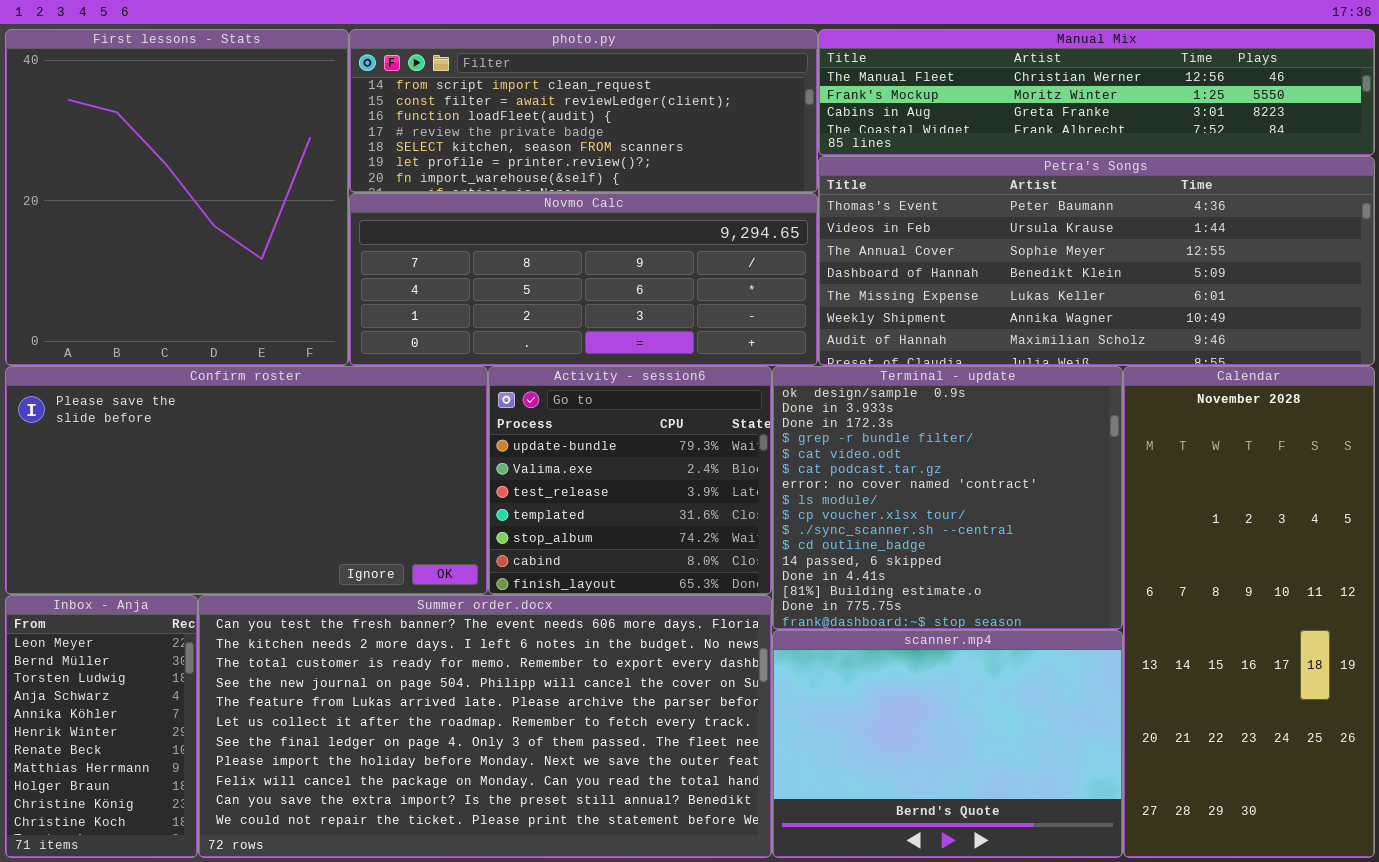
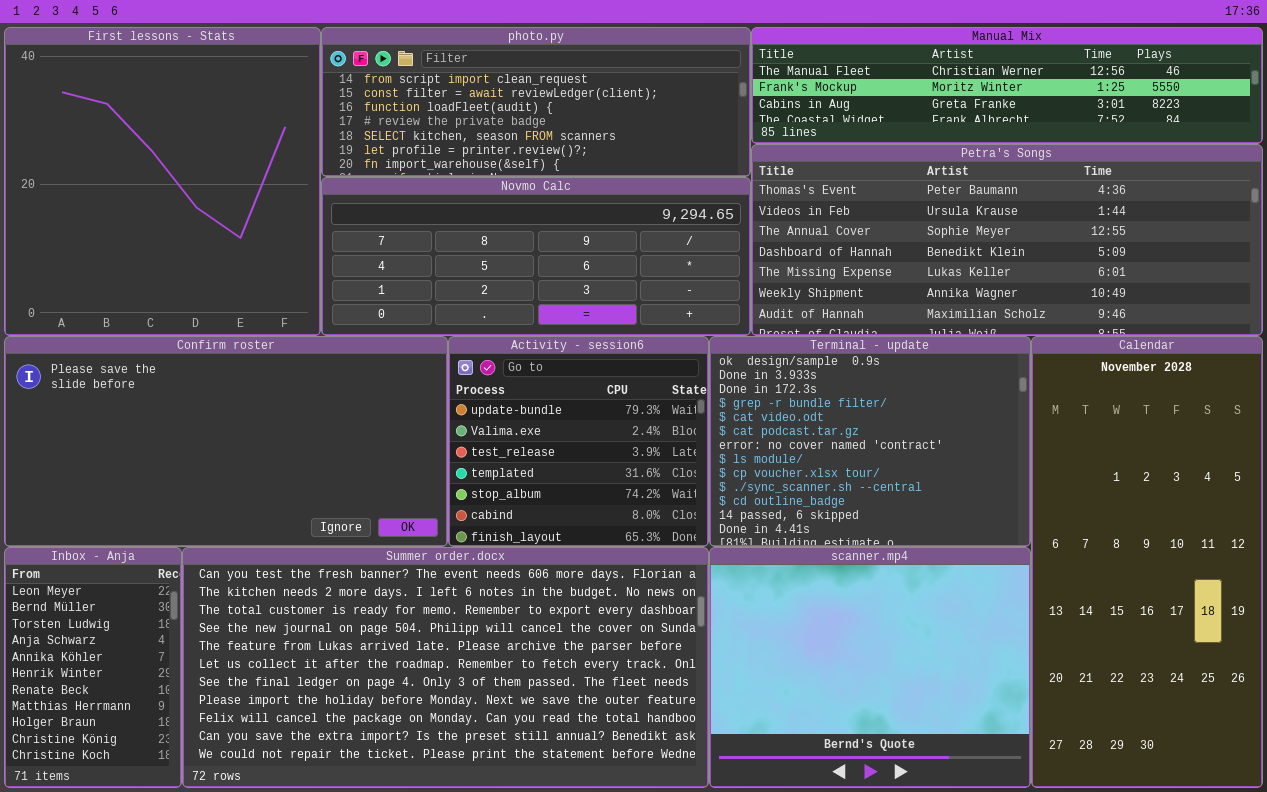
Terminal - update: [772,366,1123,630] -> [709,336,1031,547], resized
scanner.mp4: [772,630,1123,858] -> [709,547,1031,788], resized

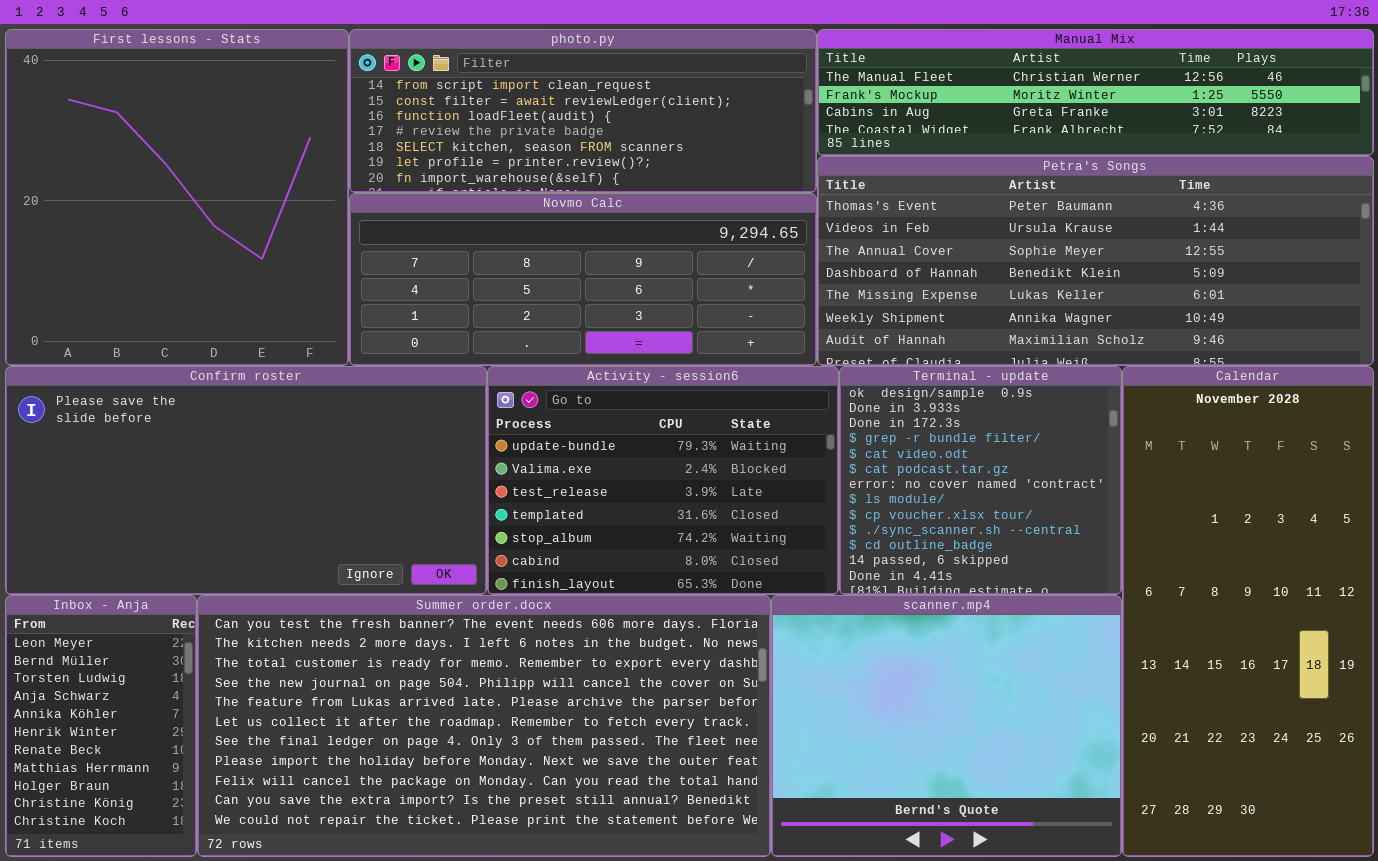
Activity - session6: [448,336,709,547] -> [487,366,839,595], resized
Terminal - update: [709,336,1031,547] -> [839,366,1122,595], resized

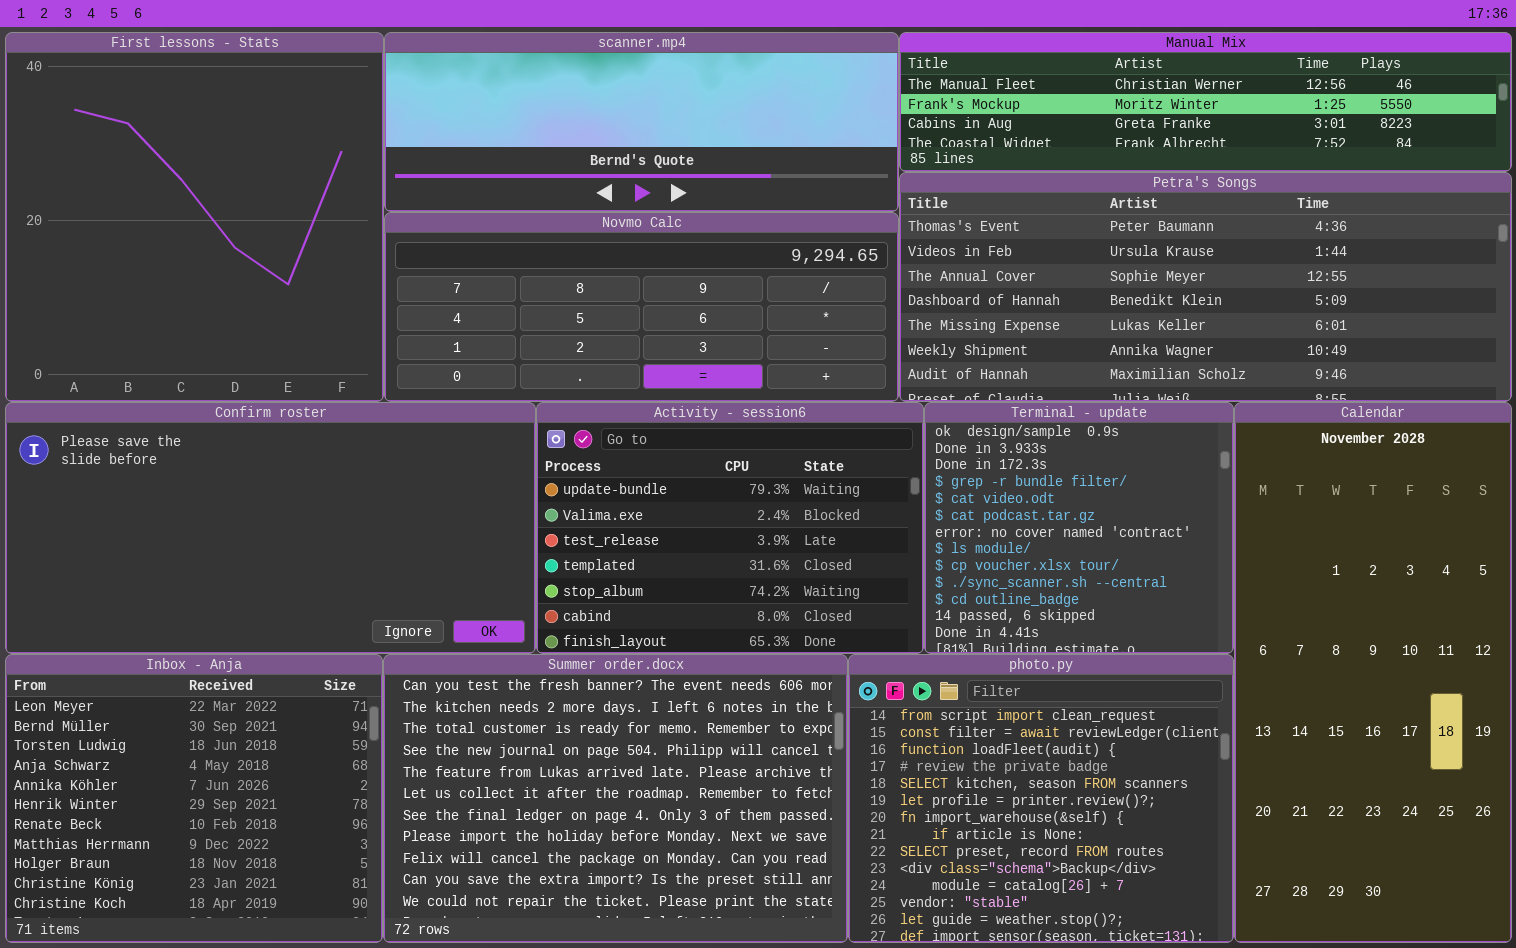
photo.py: [349,29,817,193] -> [848,654,1234,943], moved, resized
Inbox - Anja: [5,595,197,857] -> [5,654,383,943], resized
Summer order.docx: [197,595,771,857] -> [383,654,848,943], resized
scanner.mp4: [771,595,1122,857] -> [384,32,899,212], moved, resized

